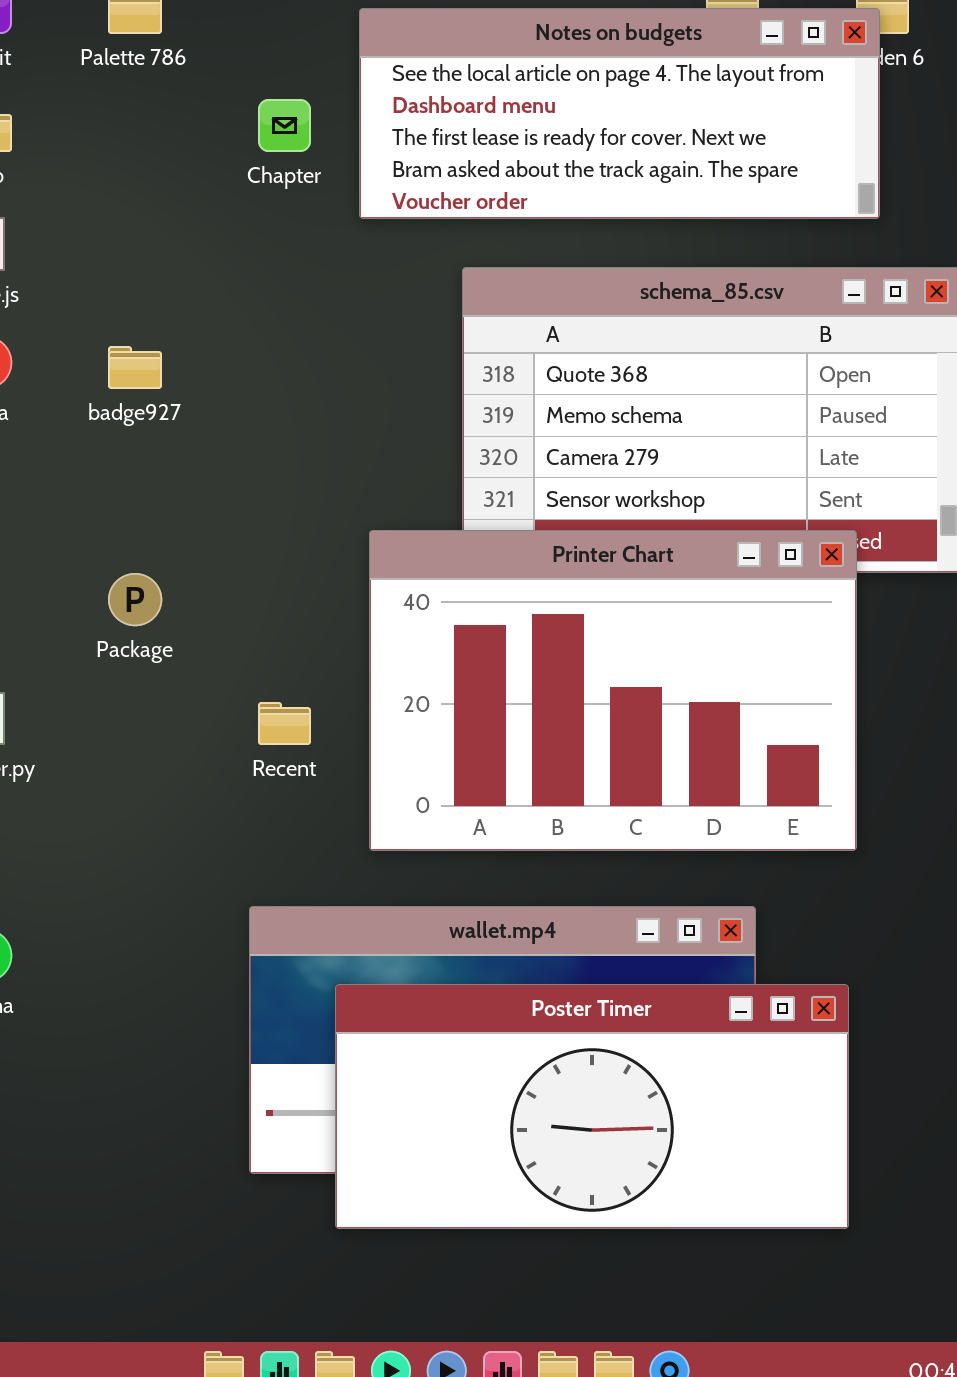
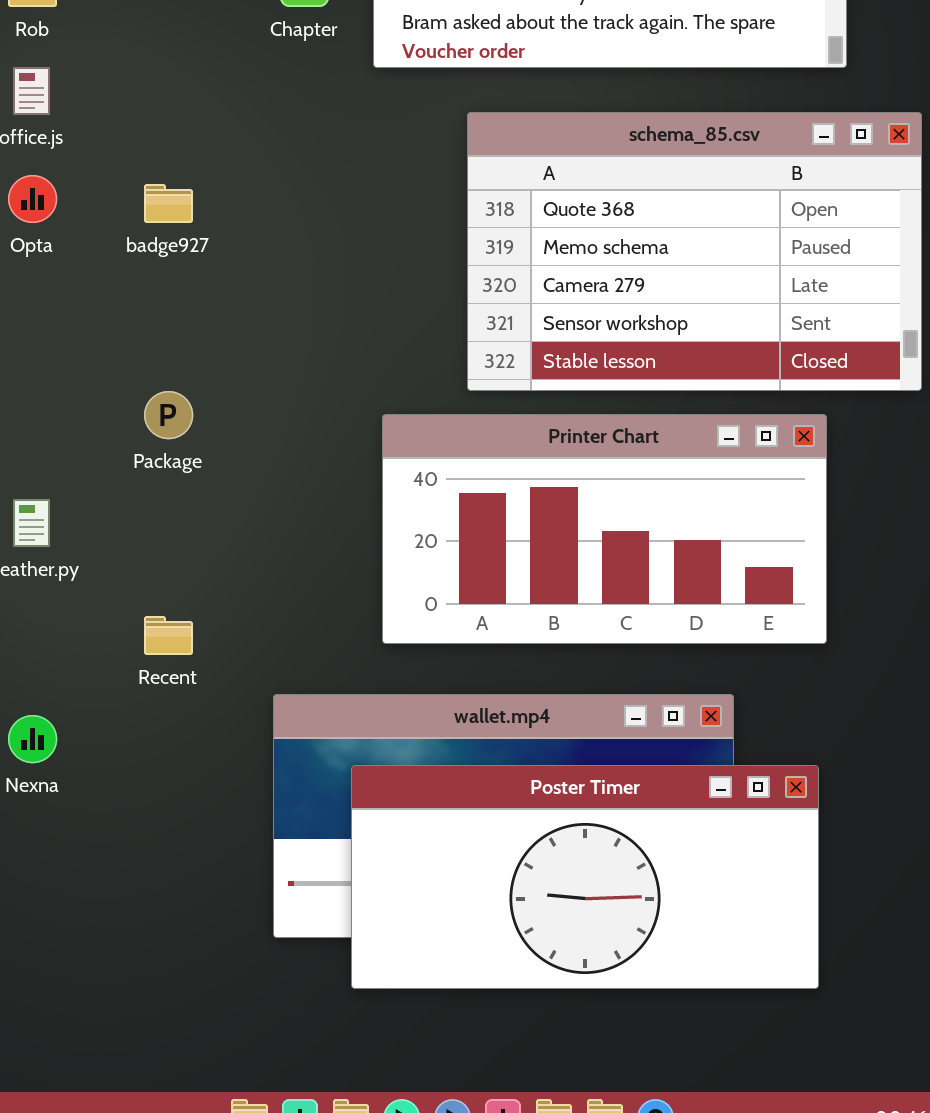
Printer Chart: [369,530,857,851] -> [382,414,827,644], resized
Recent: [258,702,311,745] -> [144,616,193,655], moved

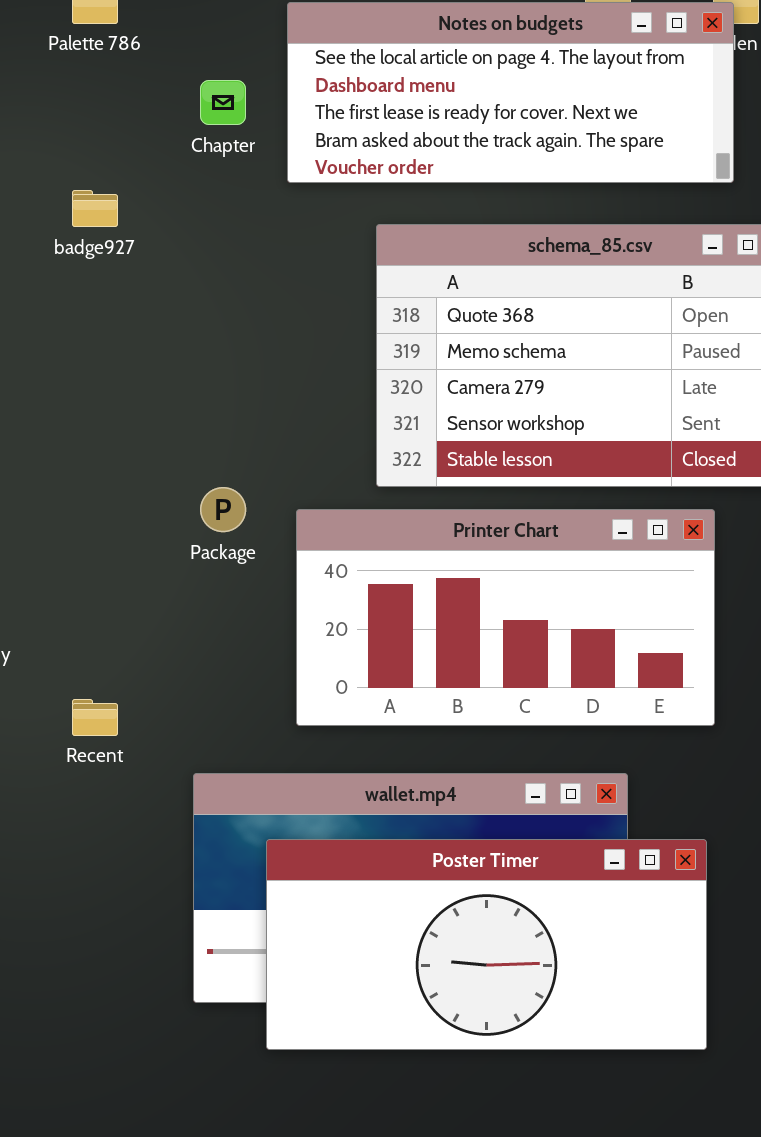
badge927: [144,184,193,223] -> [72,190,118,227], moved
Package: [144,391,193,439] -> [200,487,246,532], moved

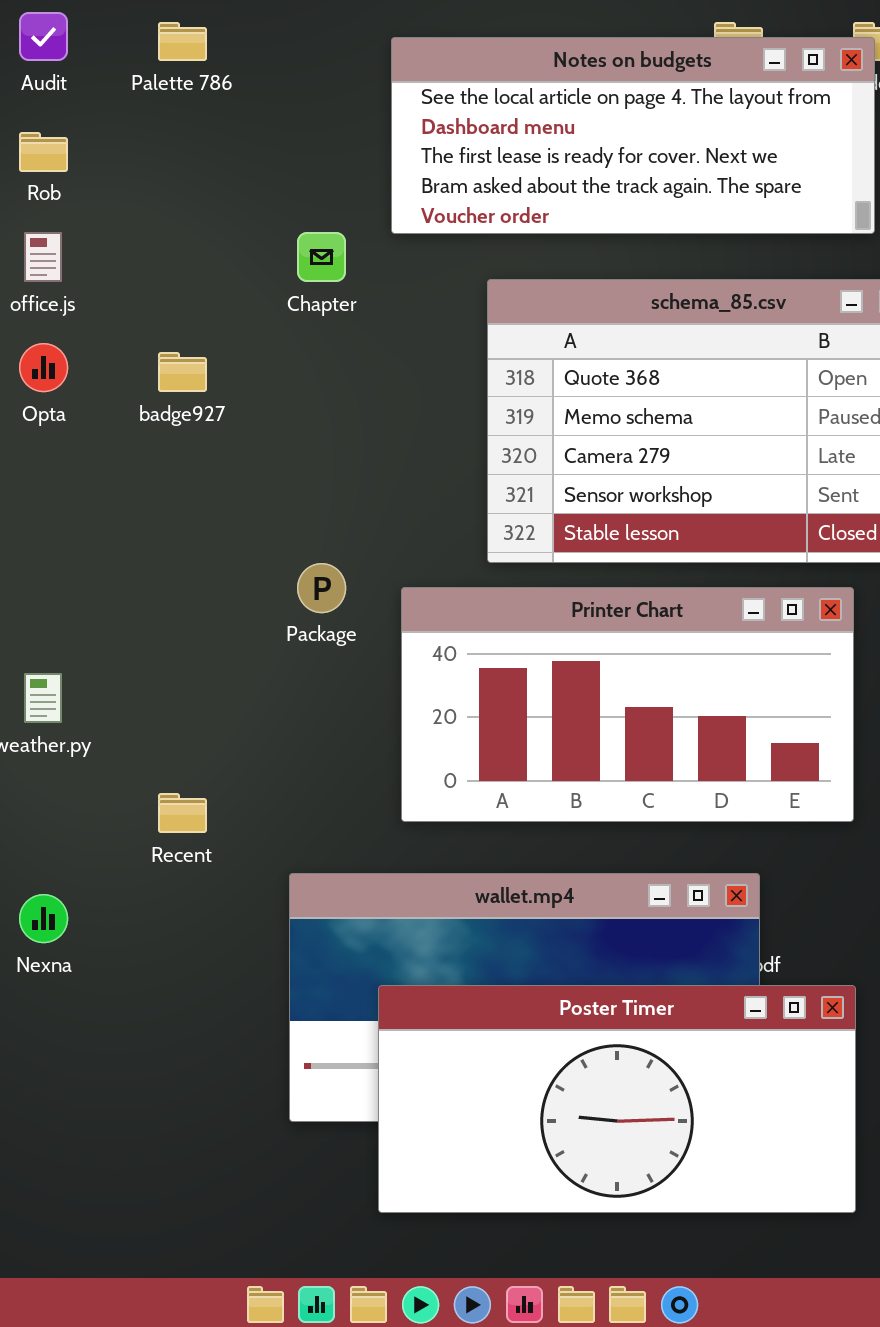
Chapter: [200,80,246,125] -> [297,232,346,282], moved
badge927: [72,190,118,227] -> [158,352,207,392], moved
Poster Timer: [266,839,707,1050] -> [378,985,856,1213], moved

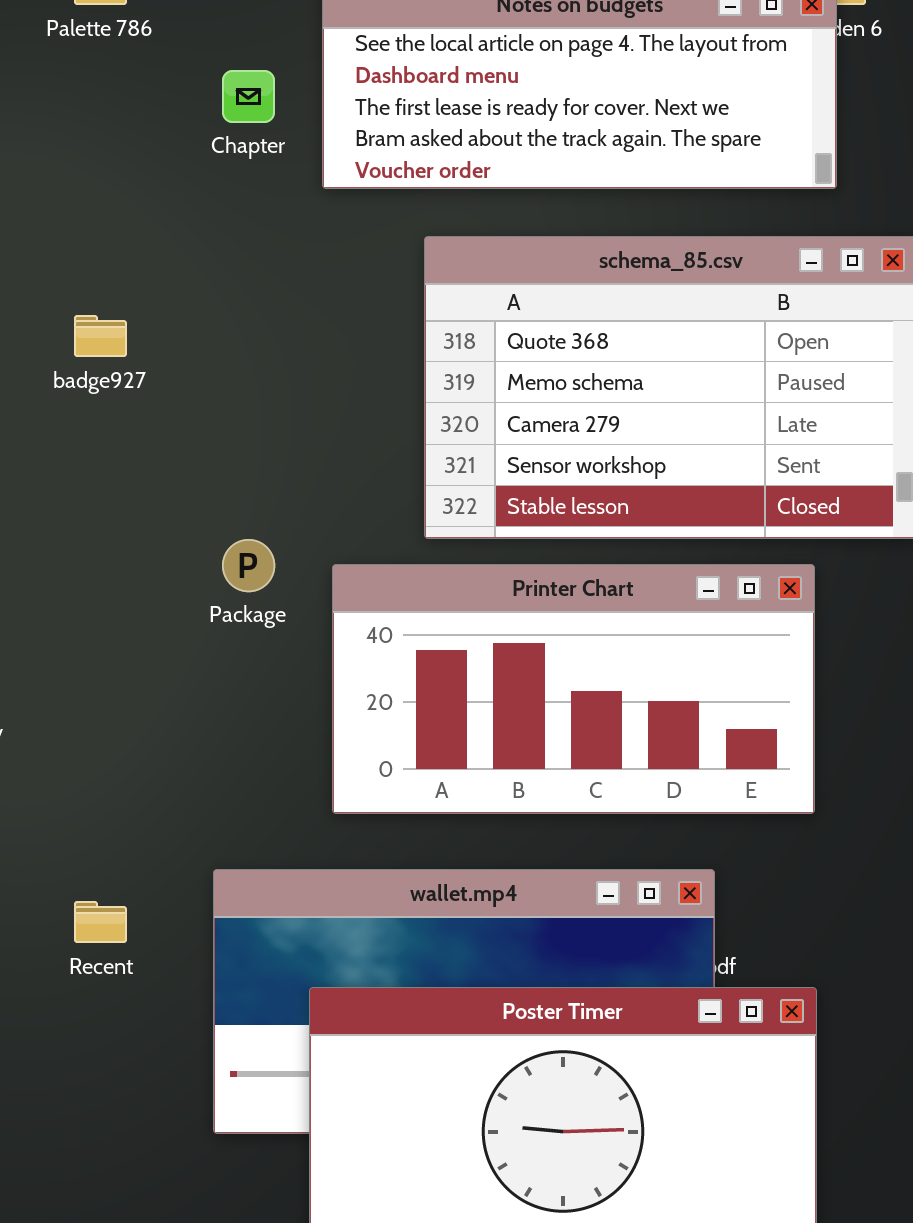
Chapter: [297,232,346,282] -> [222,70,275,123], moved
Recent: [158,793,207,833] -> [74,901,127,943], moved

